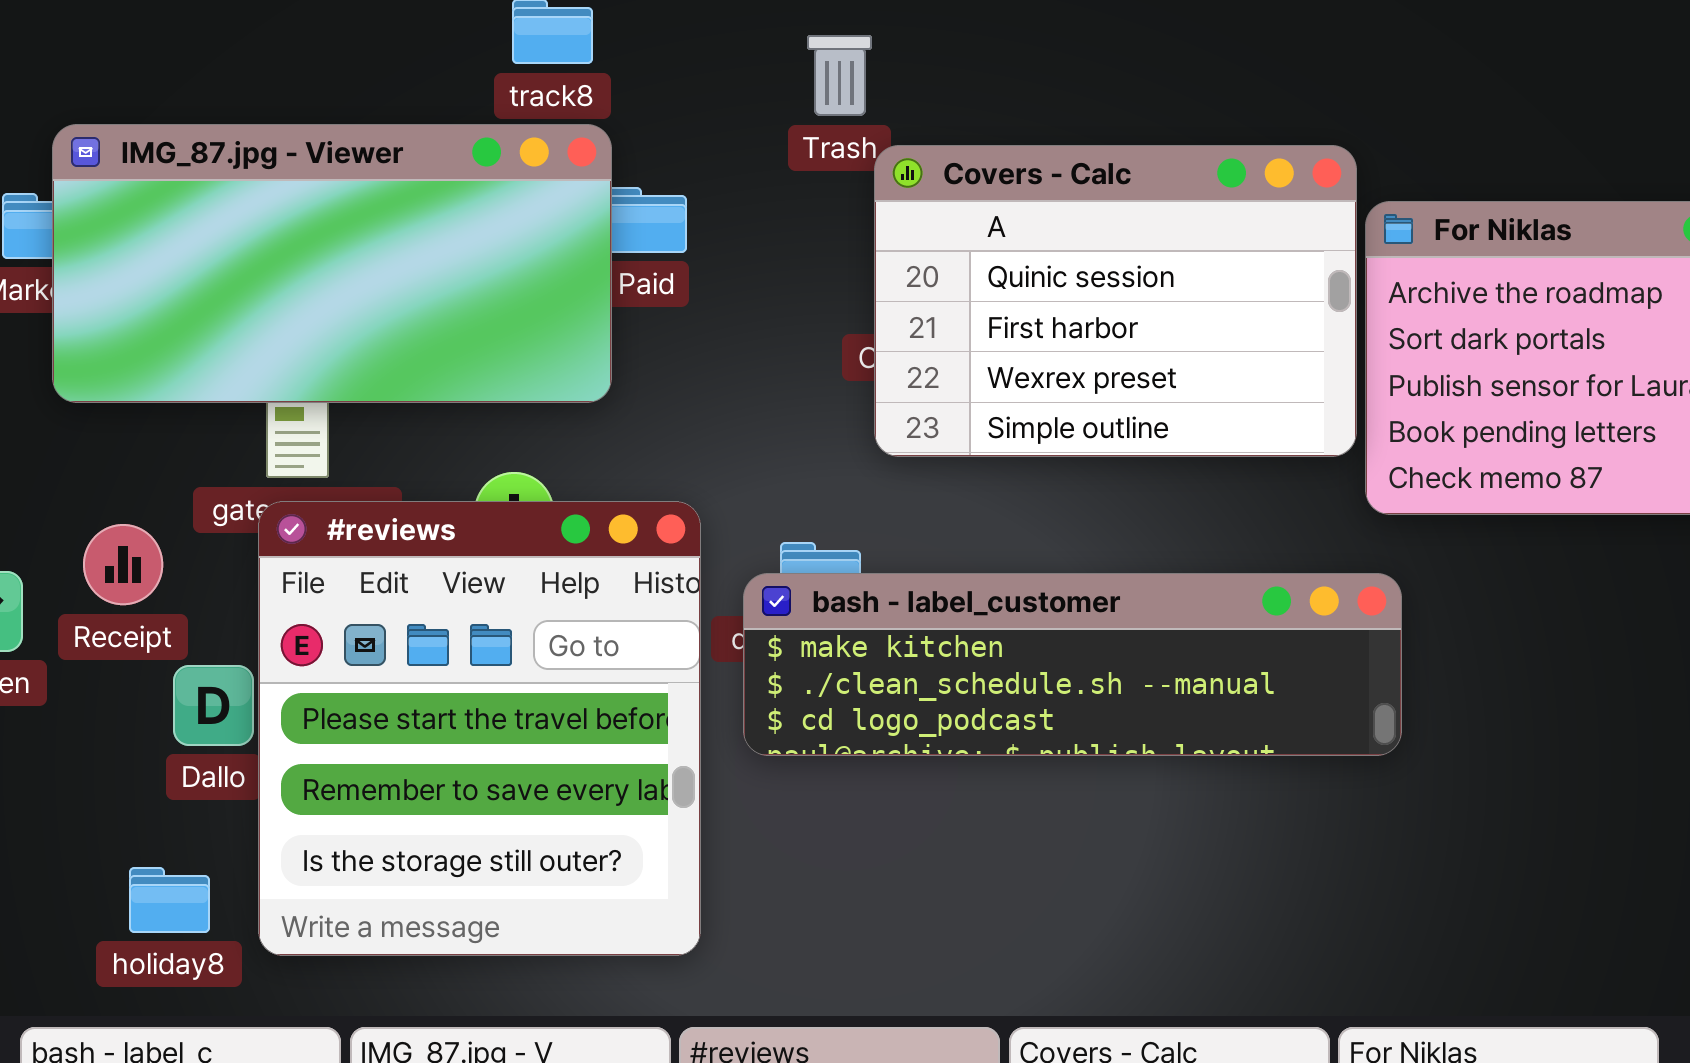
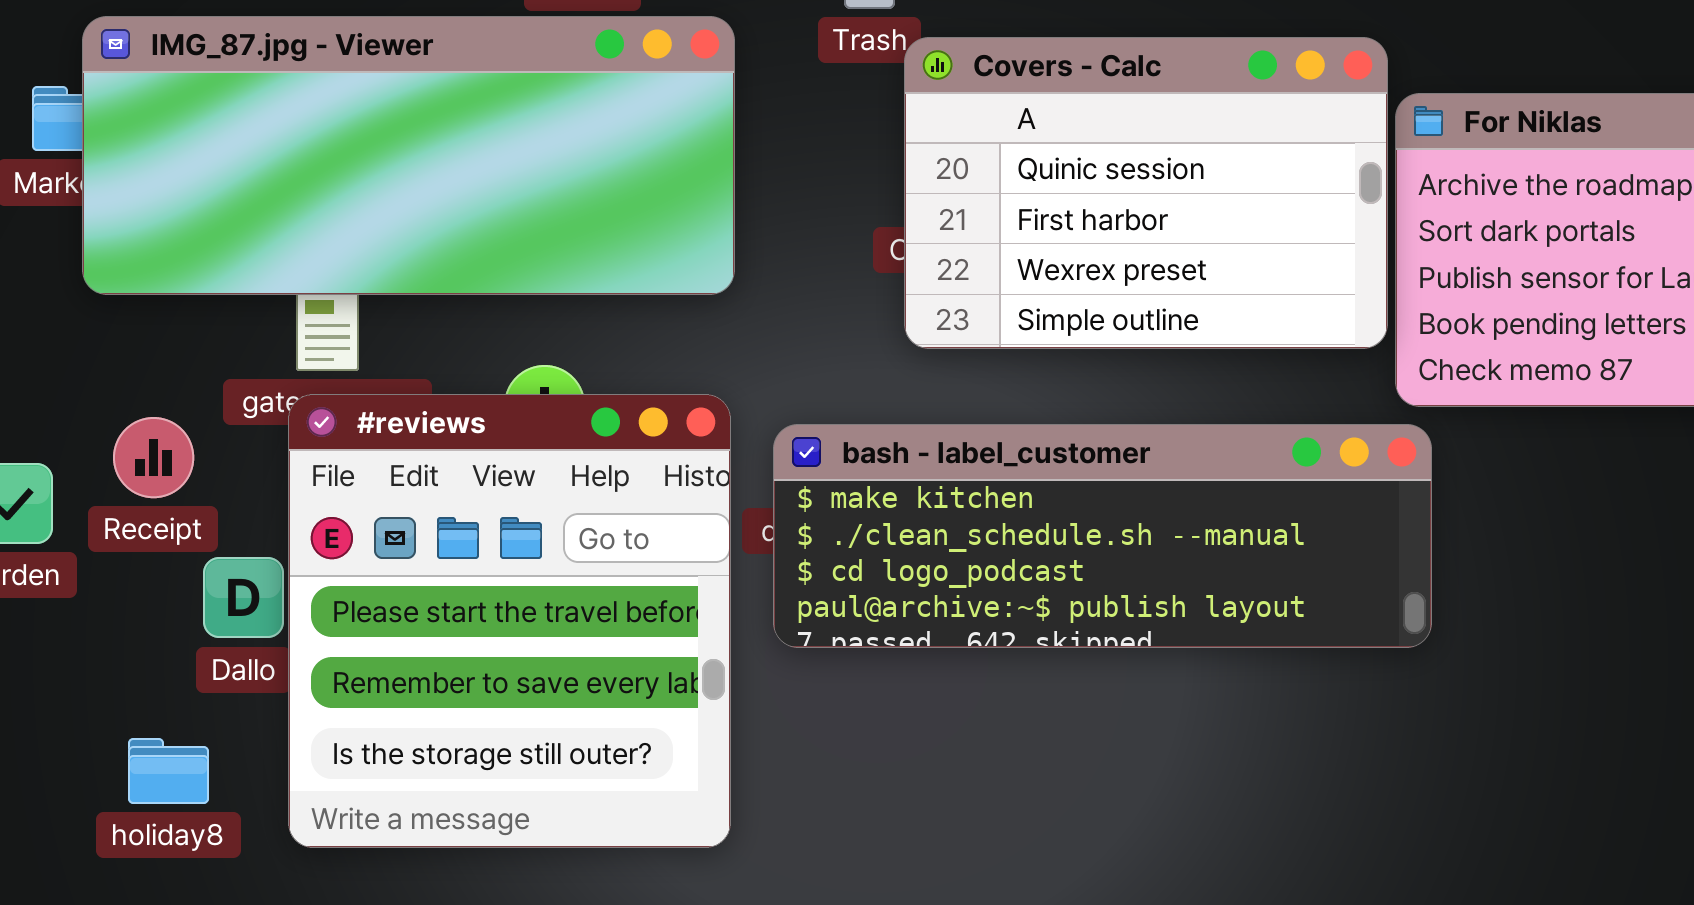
IMG_87.jpg - Viewer: [52,124,612,403] -> [82,16,735,295], resized
bash - label_customer: [743,573,1402,756] -> [773,424,1432,648], resized
holiday8: [129,867,210,933] -> [128,738,209,804], moved

